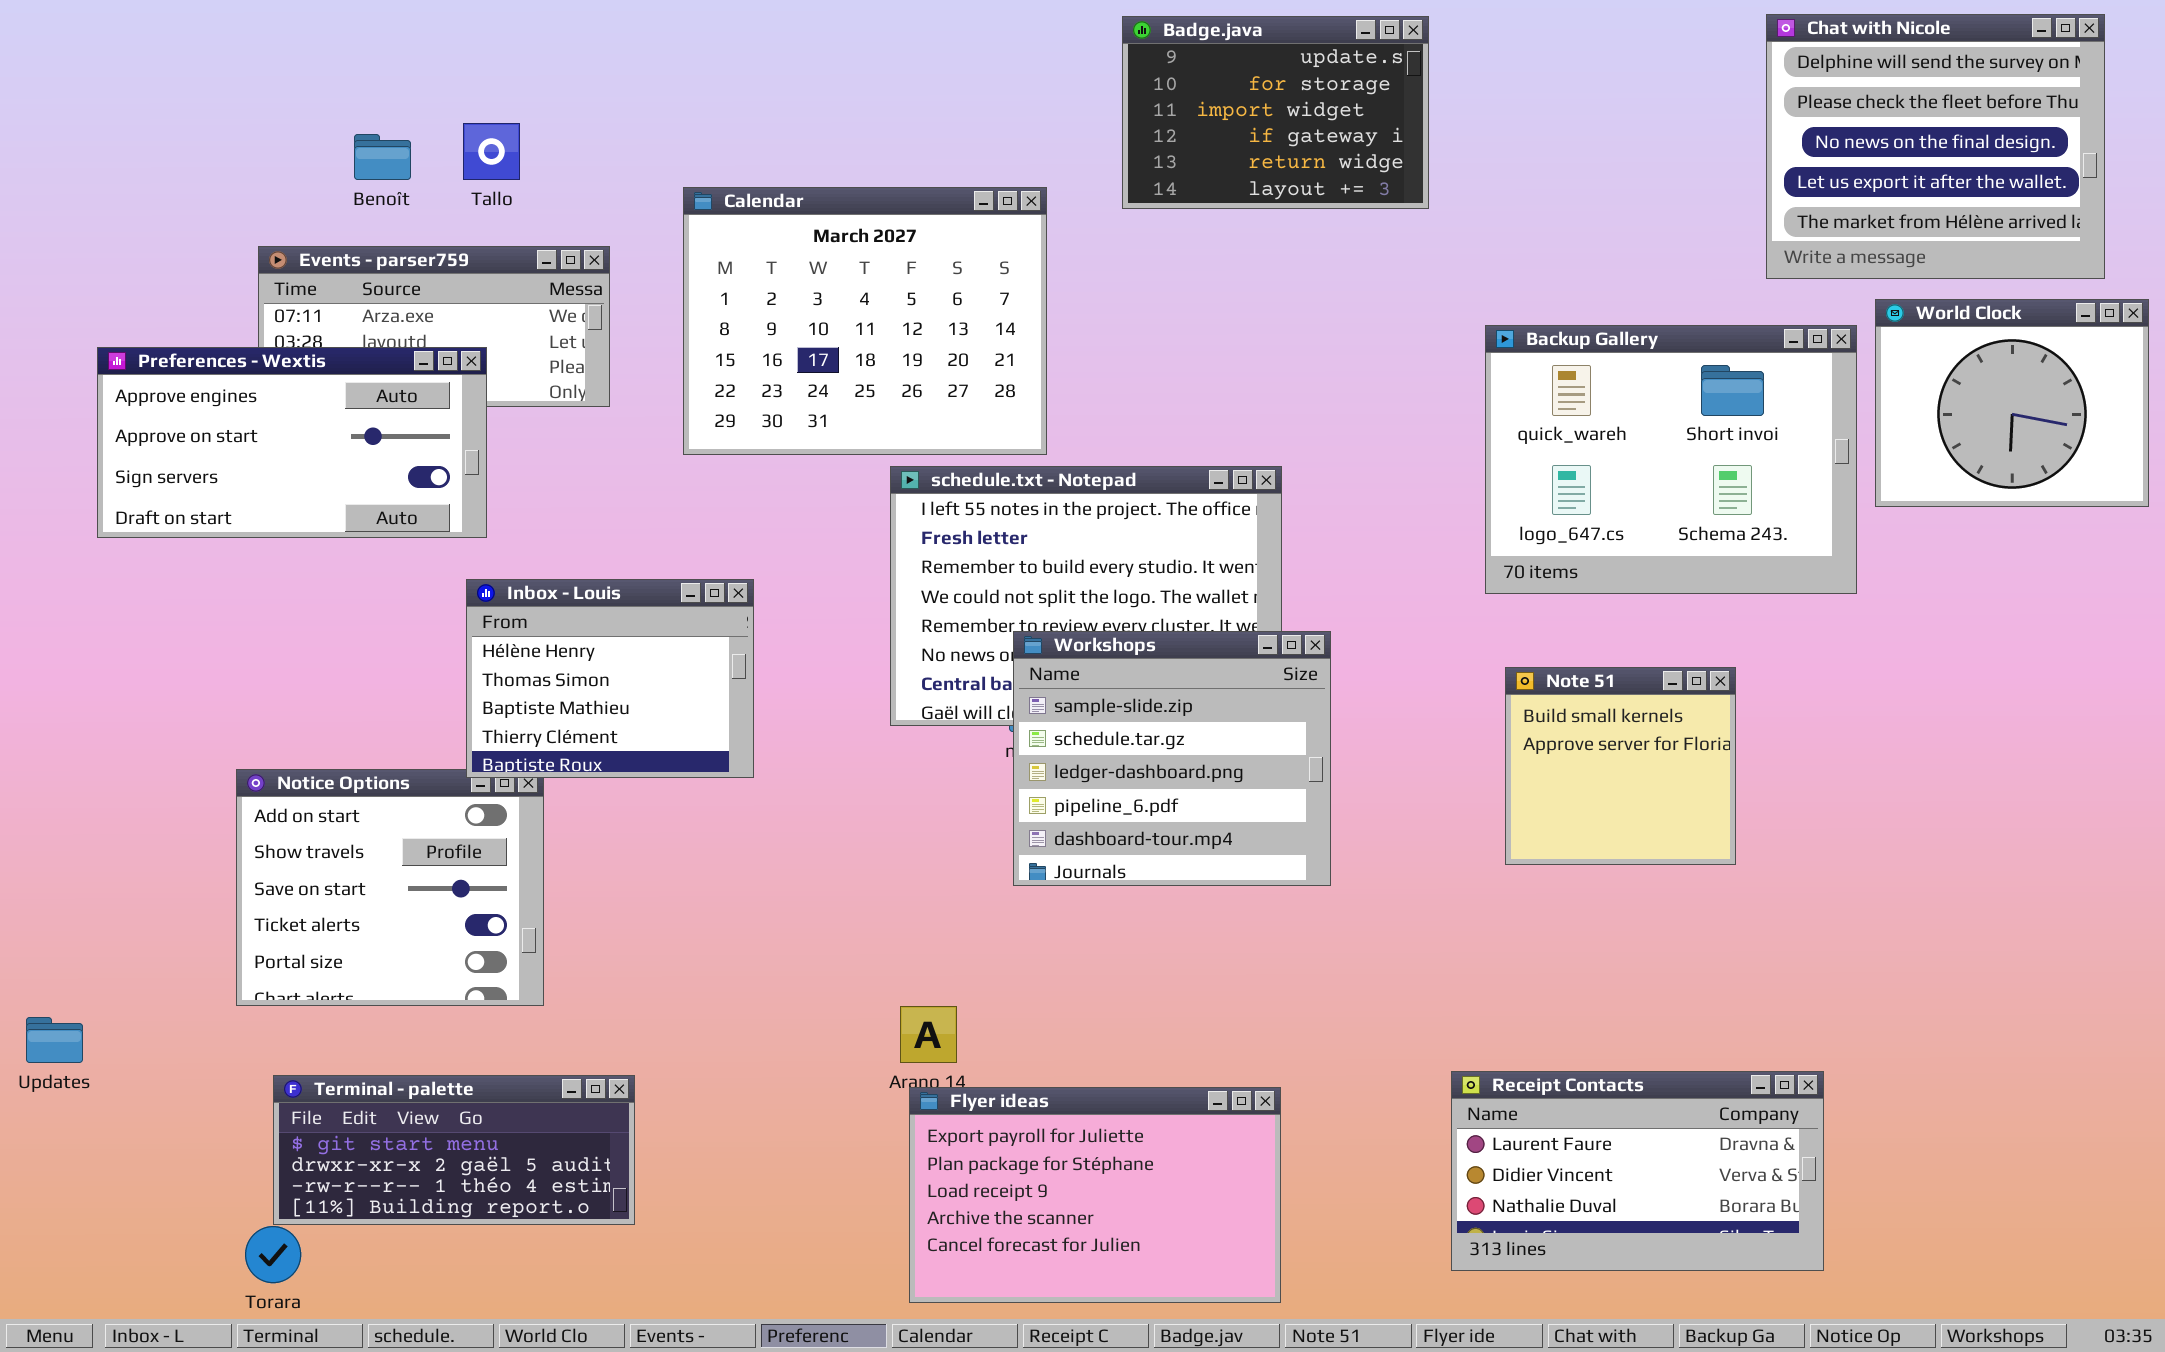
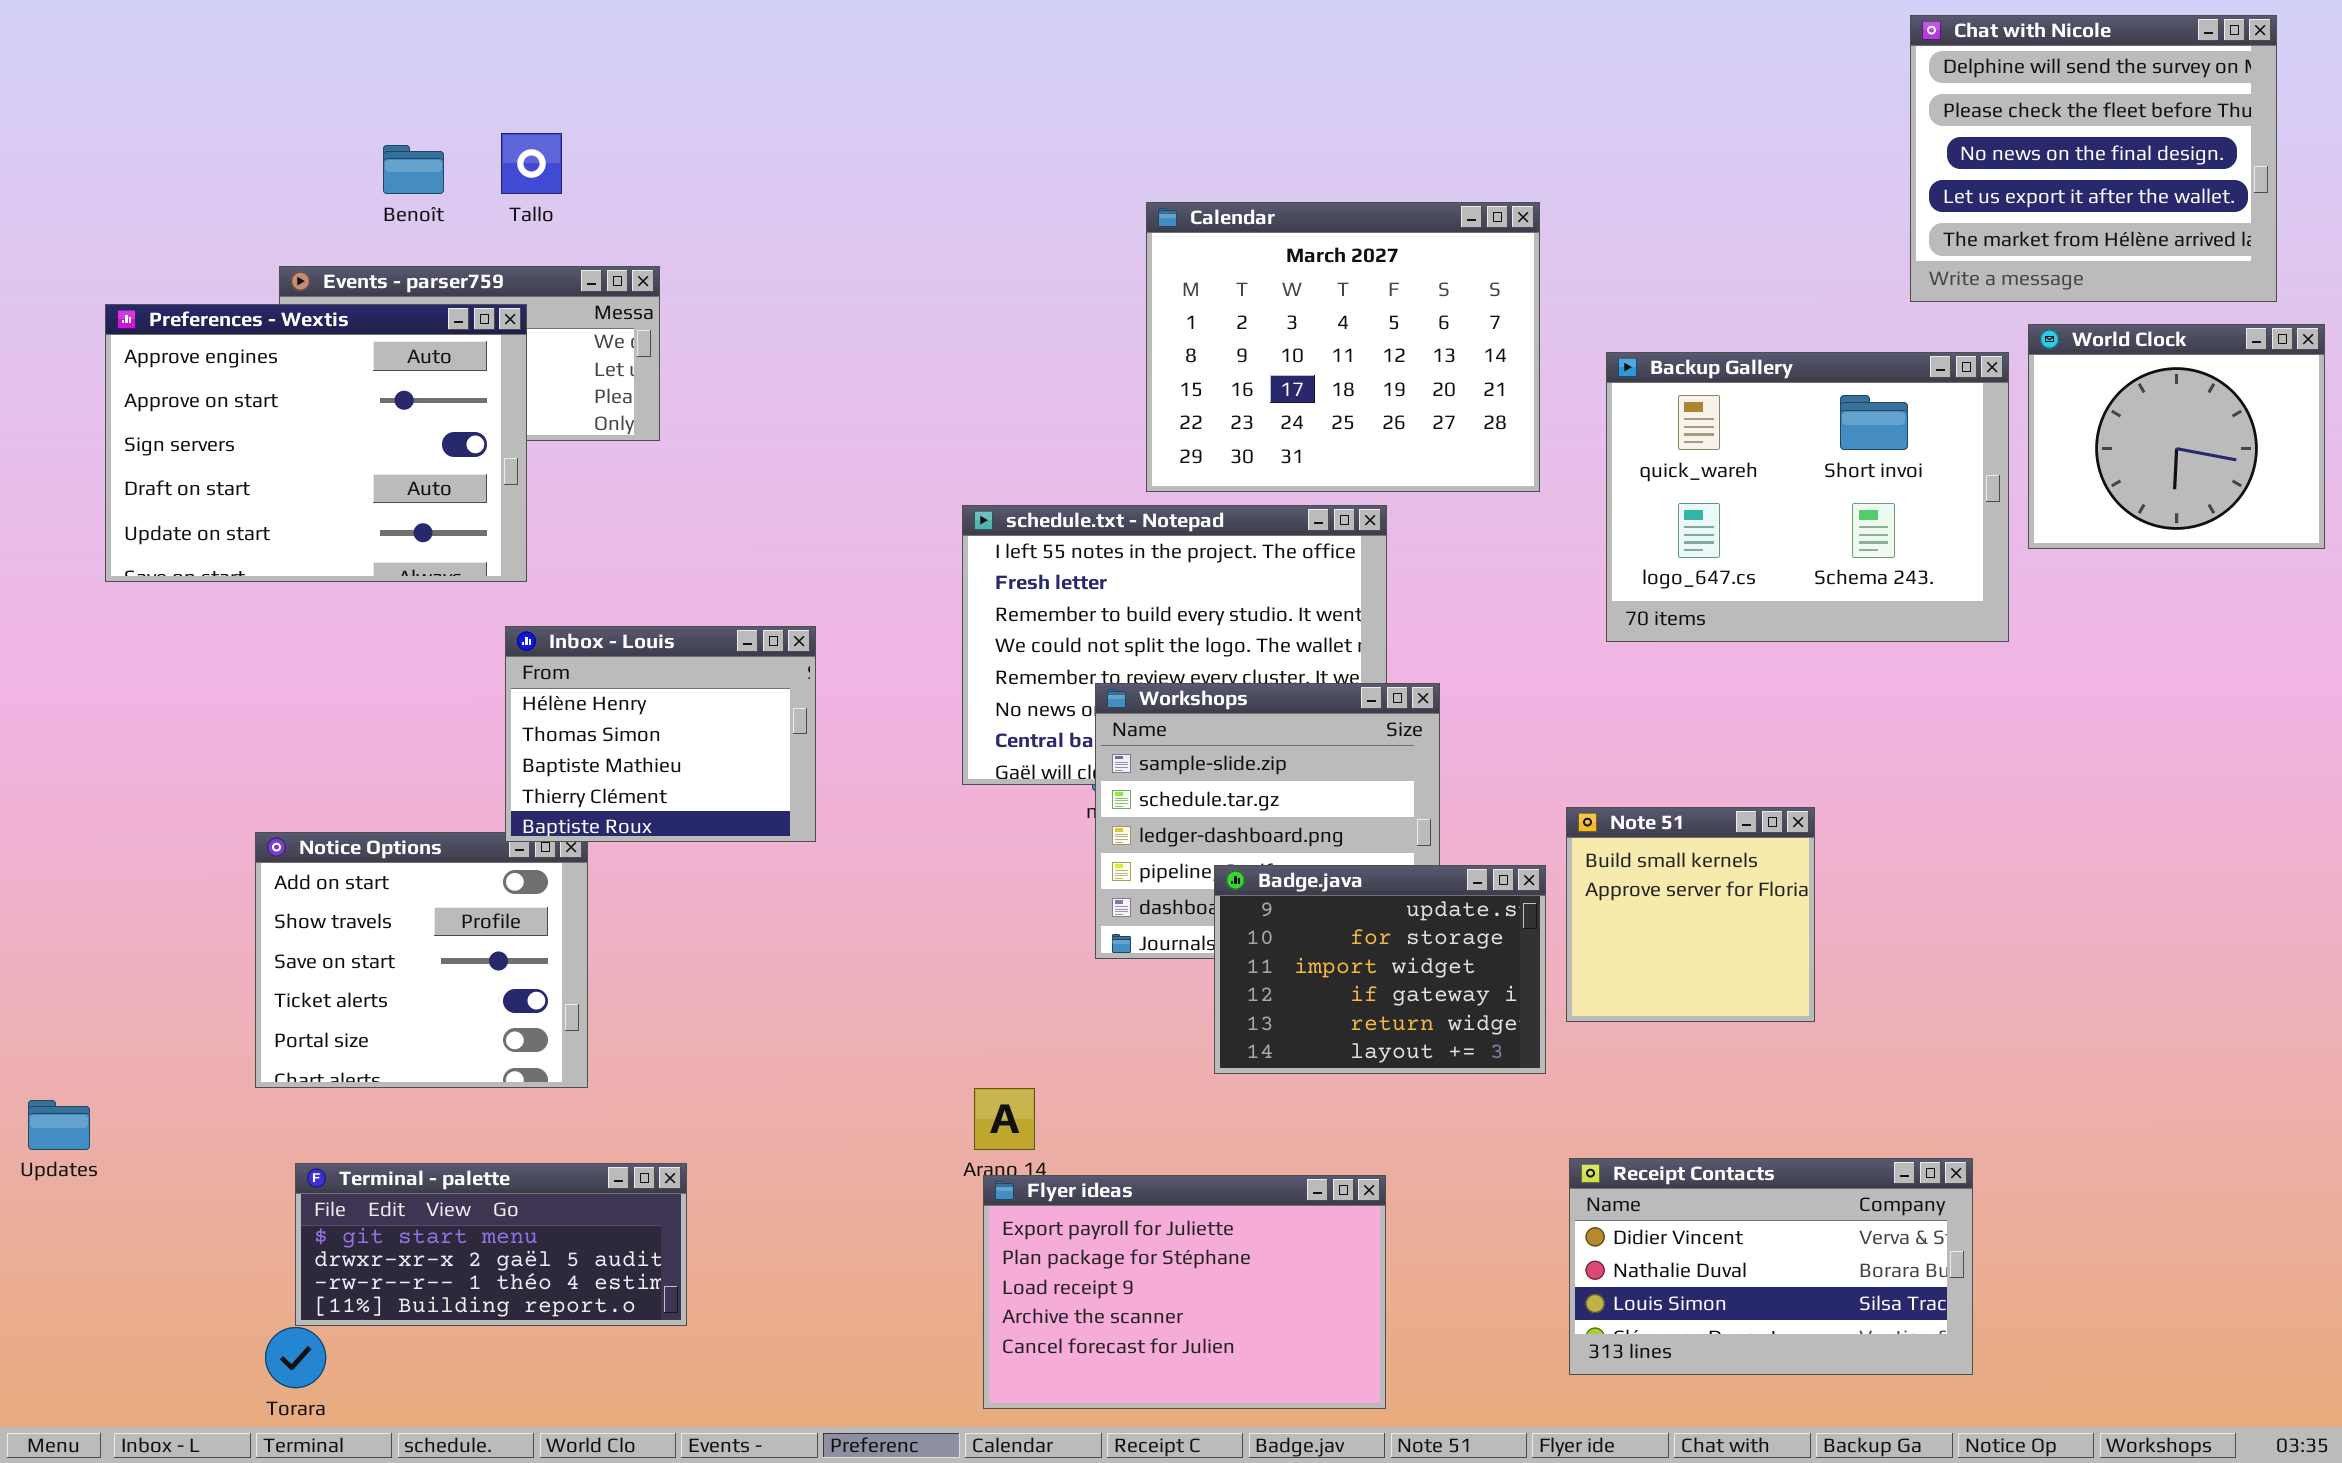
Badge.java: [1122,16,1429,209] -> [1214,865,1546,1074], moved
Calendar: [683,187,1047,455] -> [1146,202,1540,492], moved
Preferences - Wextis: [97,347,487,538] -> [105,304,527,582], resized
Note 51: [1505,667,1736,865] -> [1566,807,1815,1022], moved
Receipt Contacts: [1451,1071,1824,1271] -> [1569,1158,1973,1375], scrolled down 1 row

